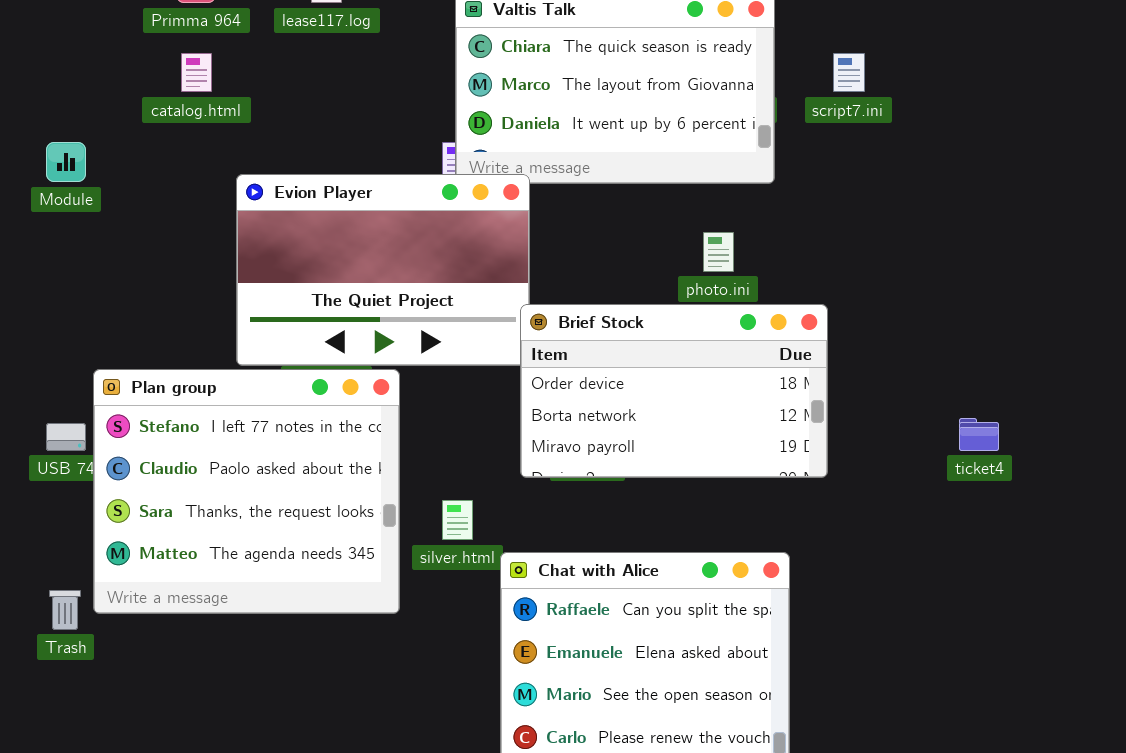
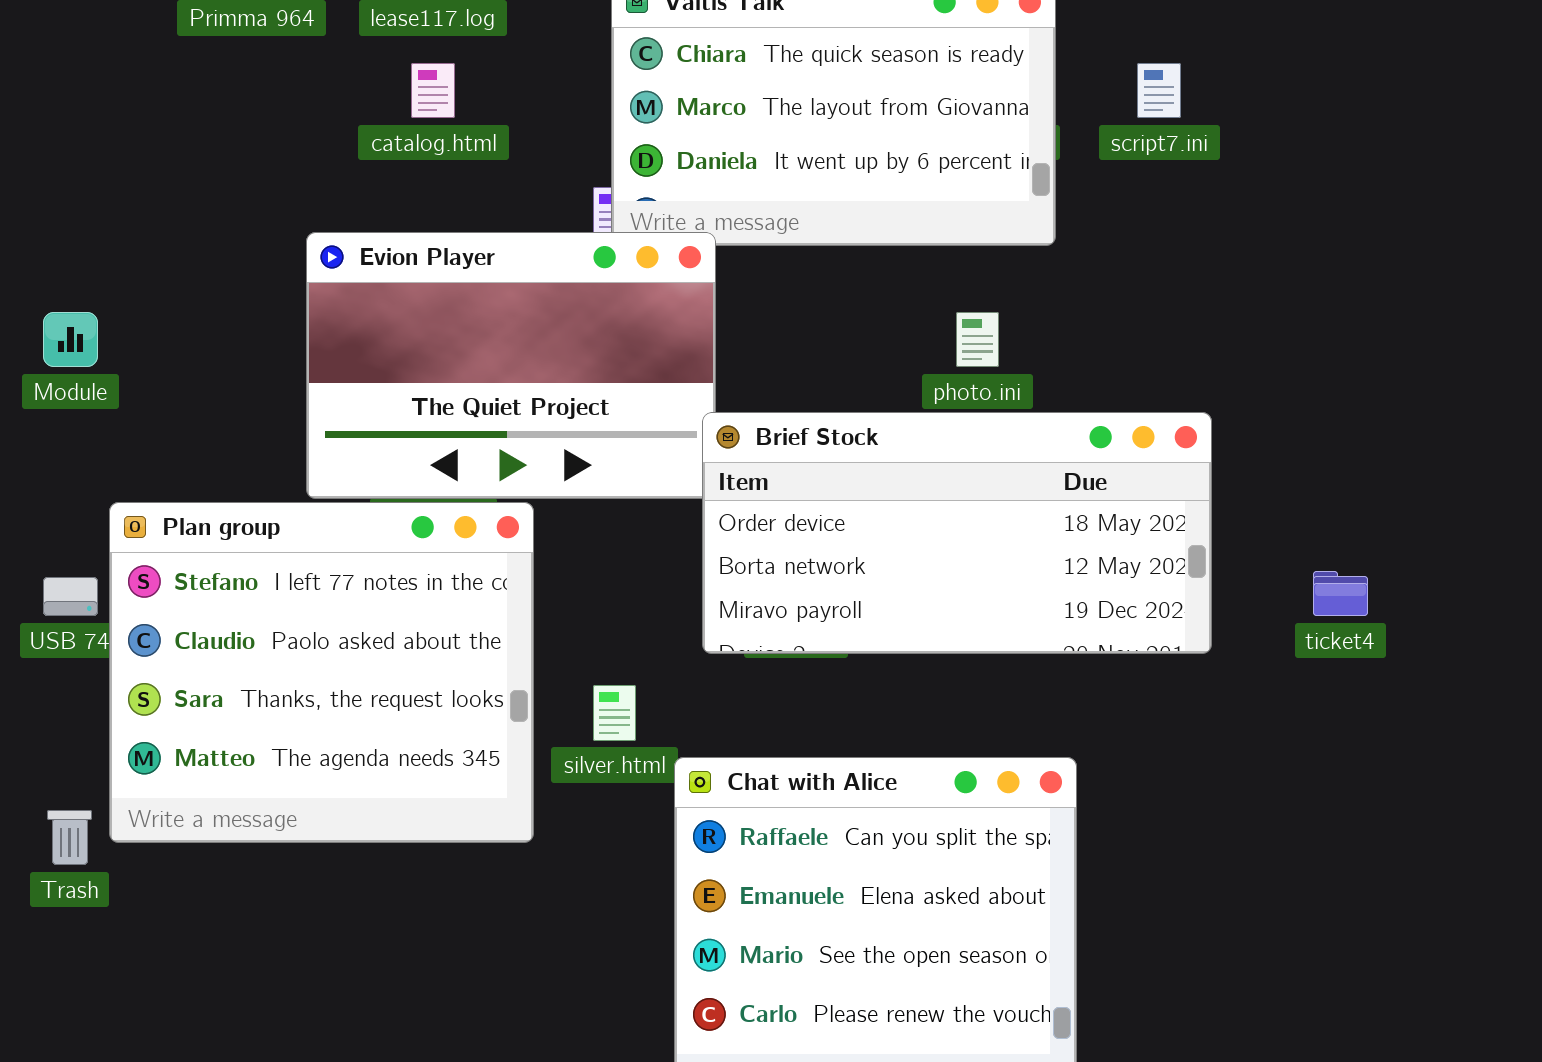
catalog.html: [181,53,212,92] -> [411,63,455,118], moved
Module: [46,142,86,182] -> [43,312,98,367], moved
Brief Stock: [520,304,828,478] -> [702,412,1212,654], resized

